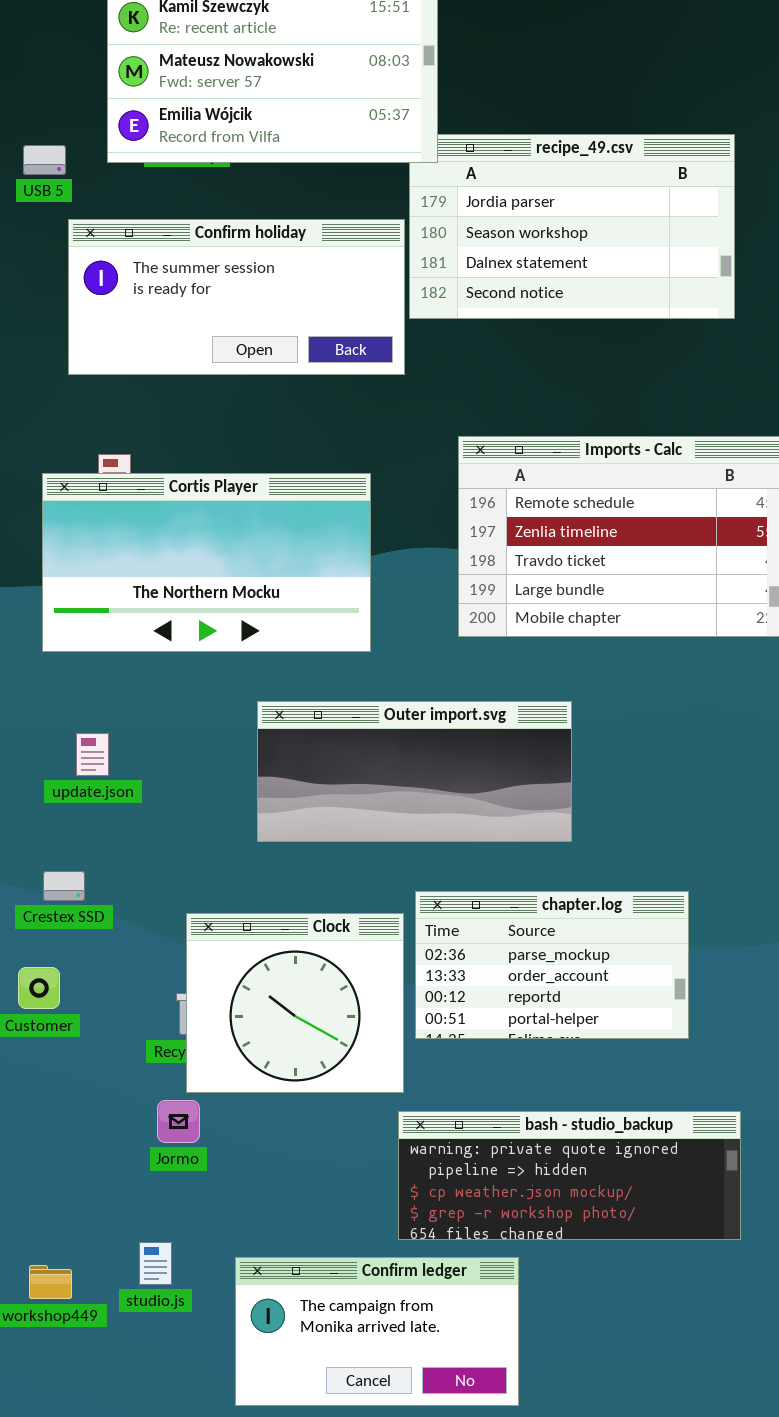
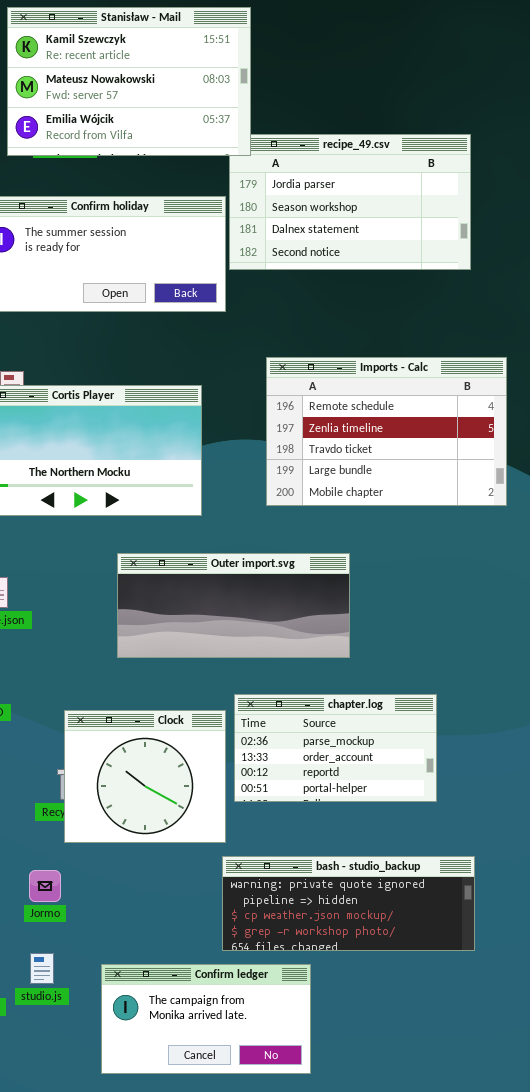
Jormo: [157,1100,200,1143] -> [29,870,61,902], moved

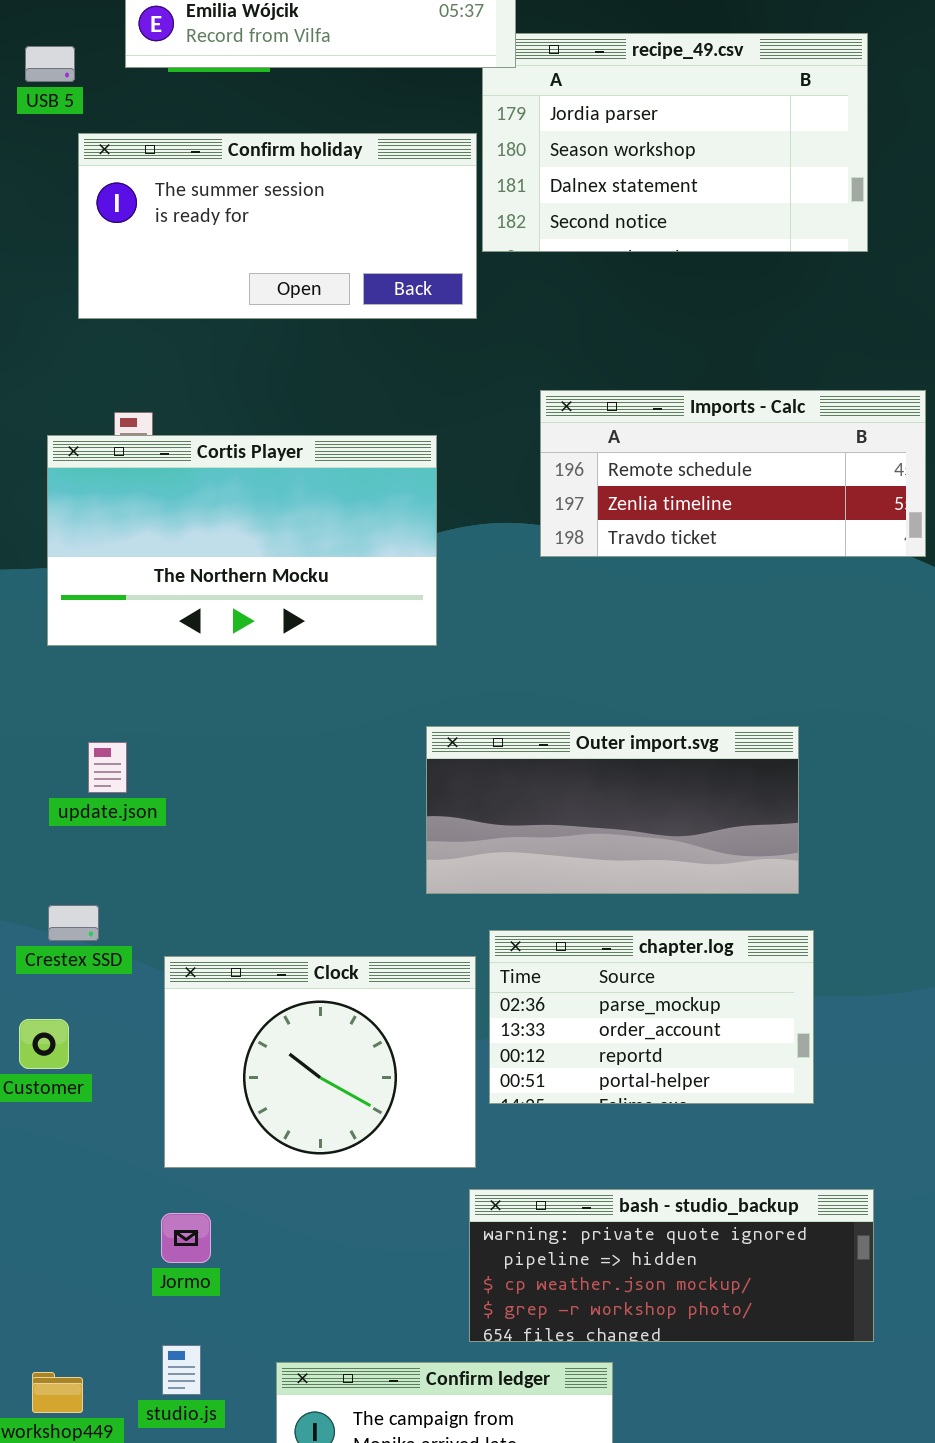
Imports - Calc: [266,357,507,506] -> [540,390,926,557], resized
Outer import.svg: [117,553,350,658] -> [426,726,799,894], moved
Clock: [64,710,226,843] -> [164,956,476,1168], resized

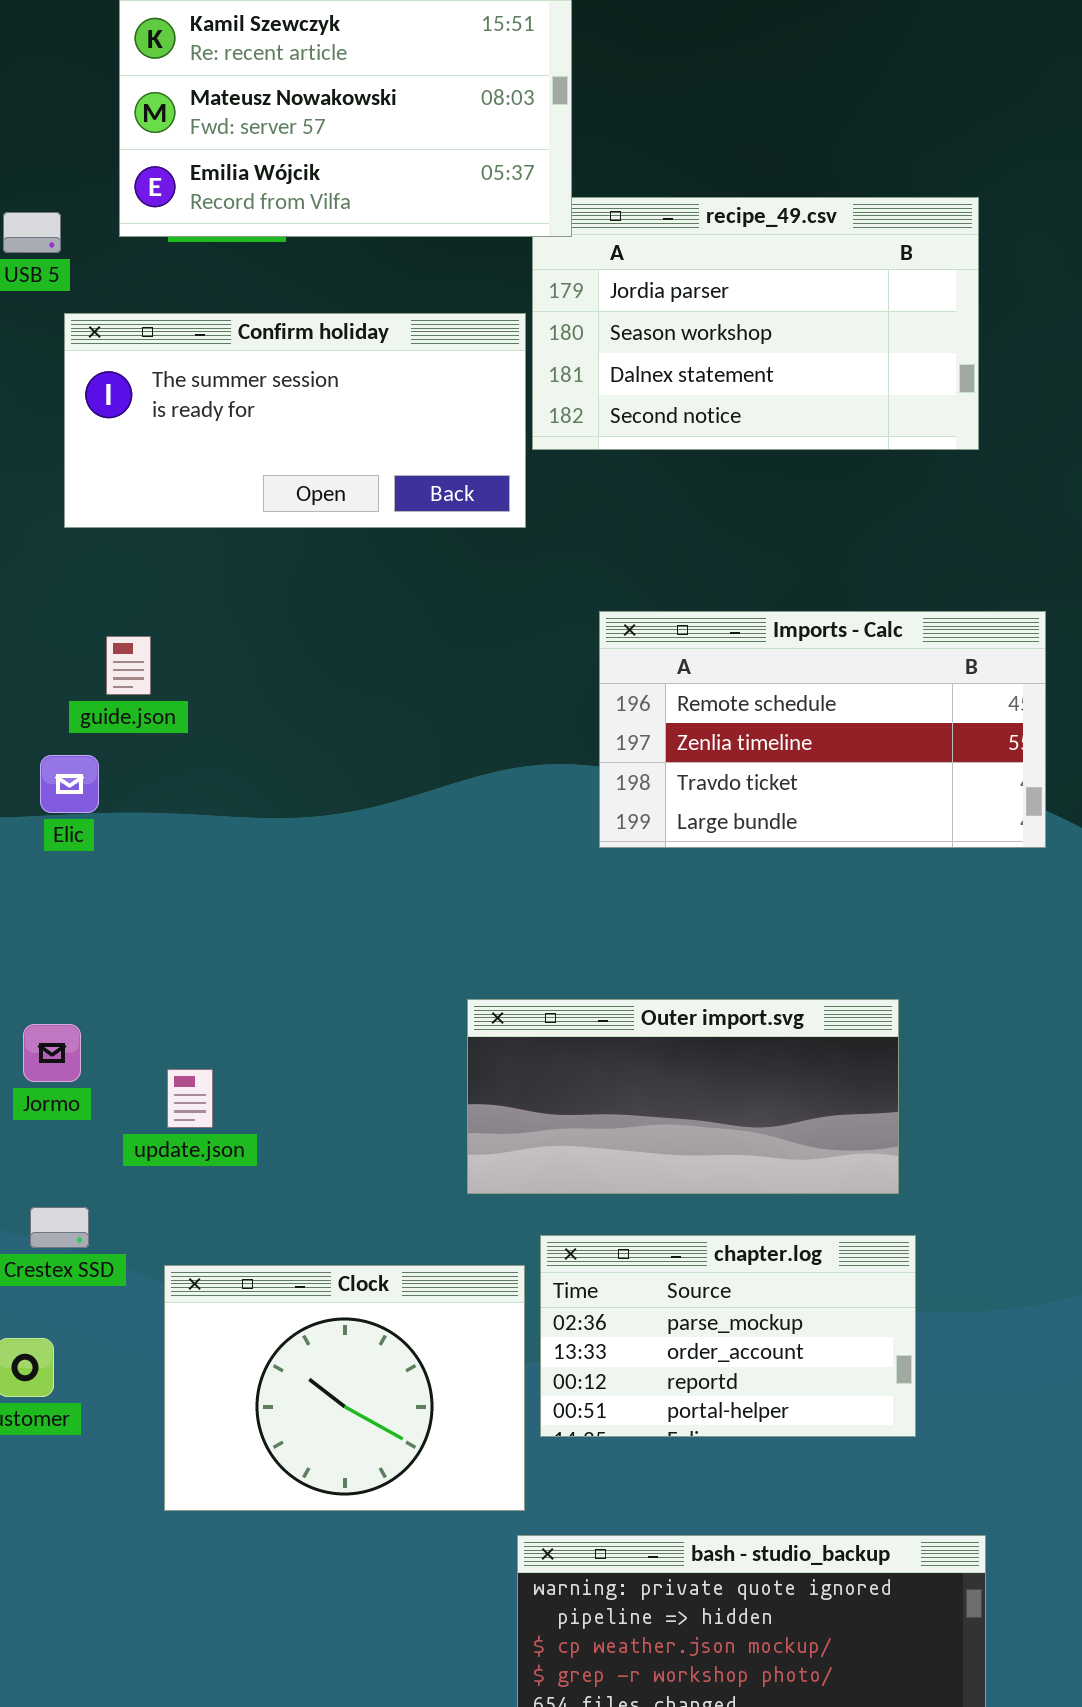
Imports - Calc: [540,390,926,557] -> [599,611,1046,848], resized
Cortis Player: [47,435,437,646] -> none, closed
update.json: [88,742,127,793] -> [167,1069,213,1128], moved
Jormo: [161,1213,211,1263] -> [23,1024,81,1082], moved

